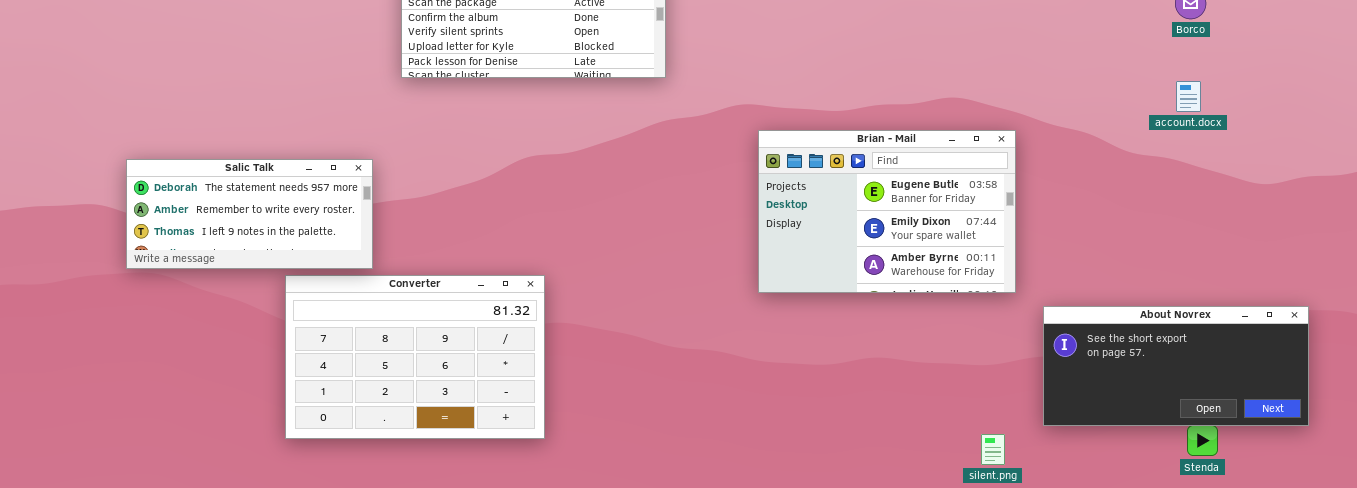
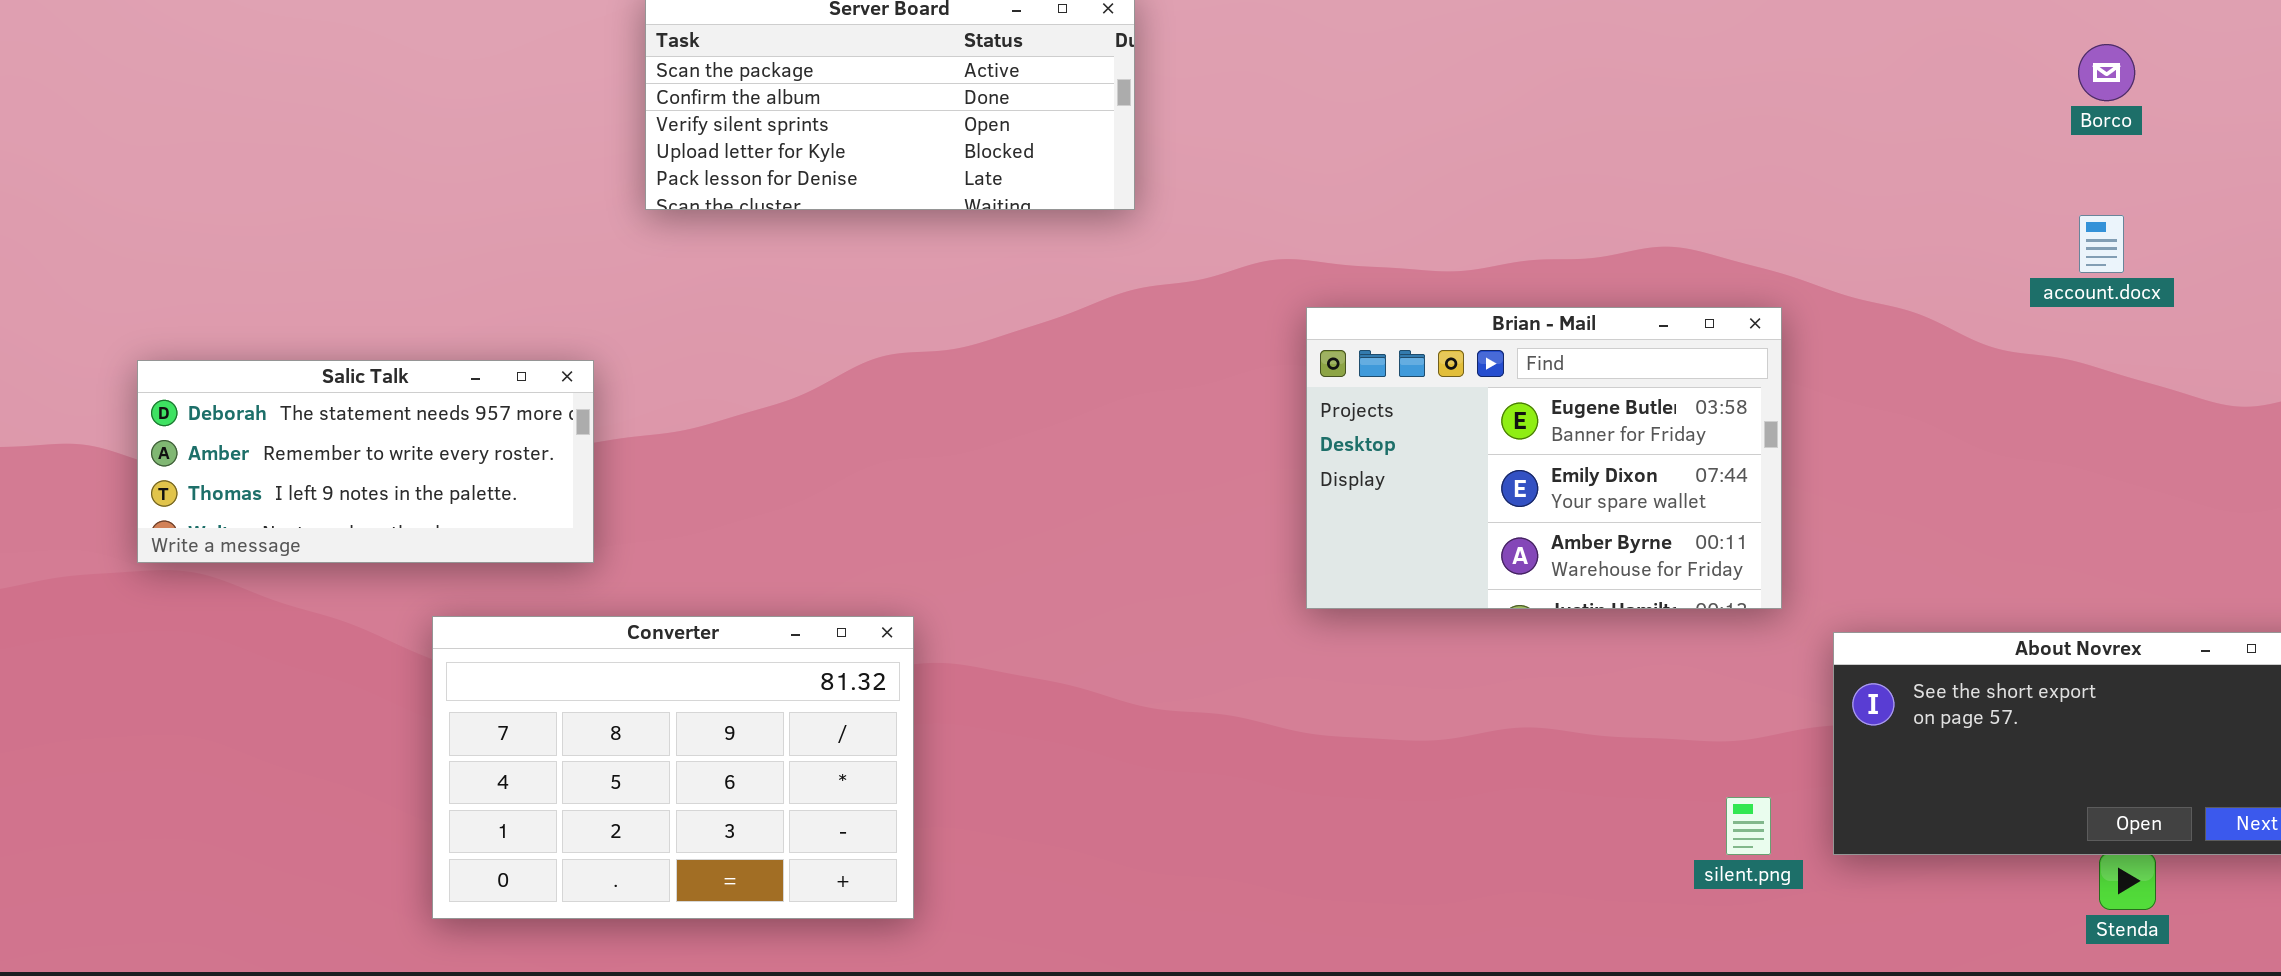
Converter: [285,275,545,439] -> [432,616,914,919], moved
silent.png: [981,434,1005,465] -> [1726,797,1771,855], moved

